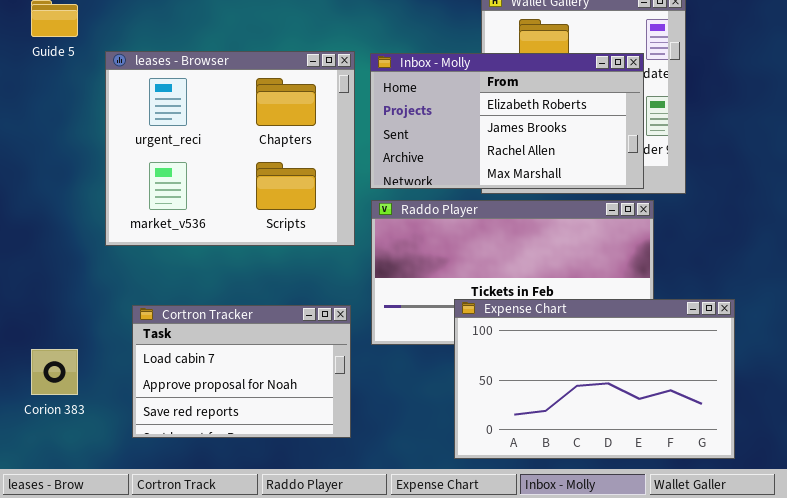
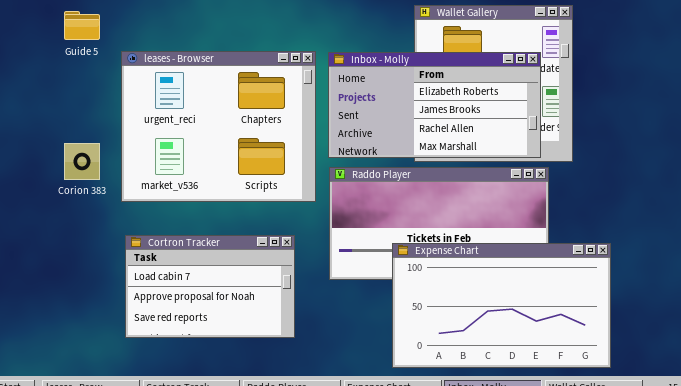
Cortron Tracker: [132,305,351,438] -> [125,235,295,338], moved
Corion 383: [31,349,78,395] -> [64,143,100,180], moved

